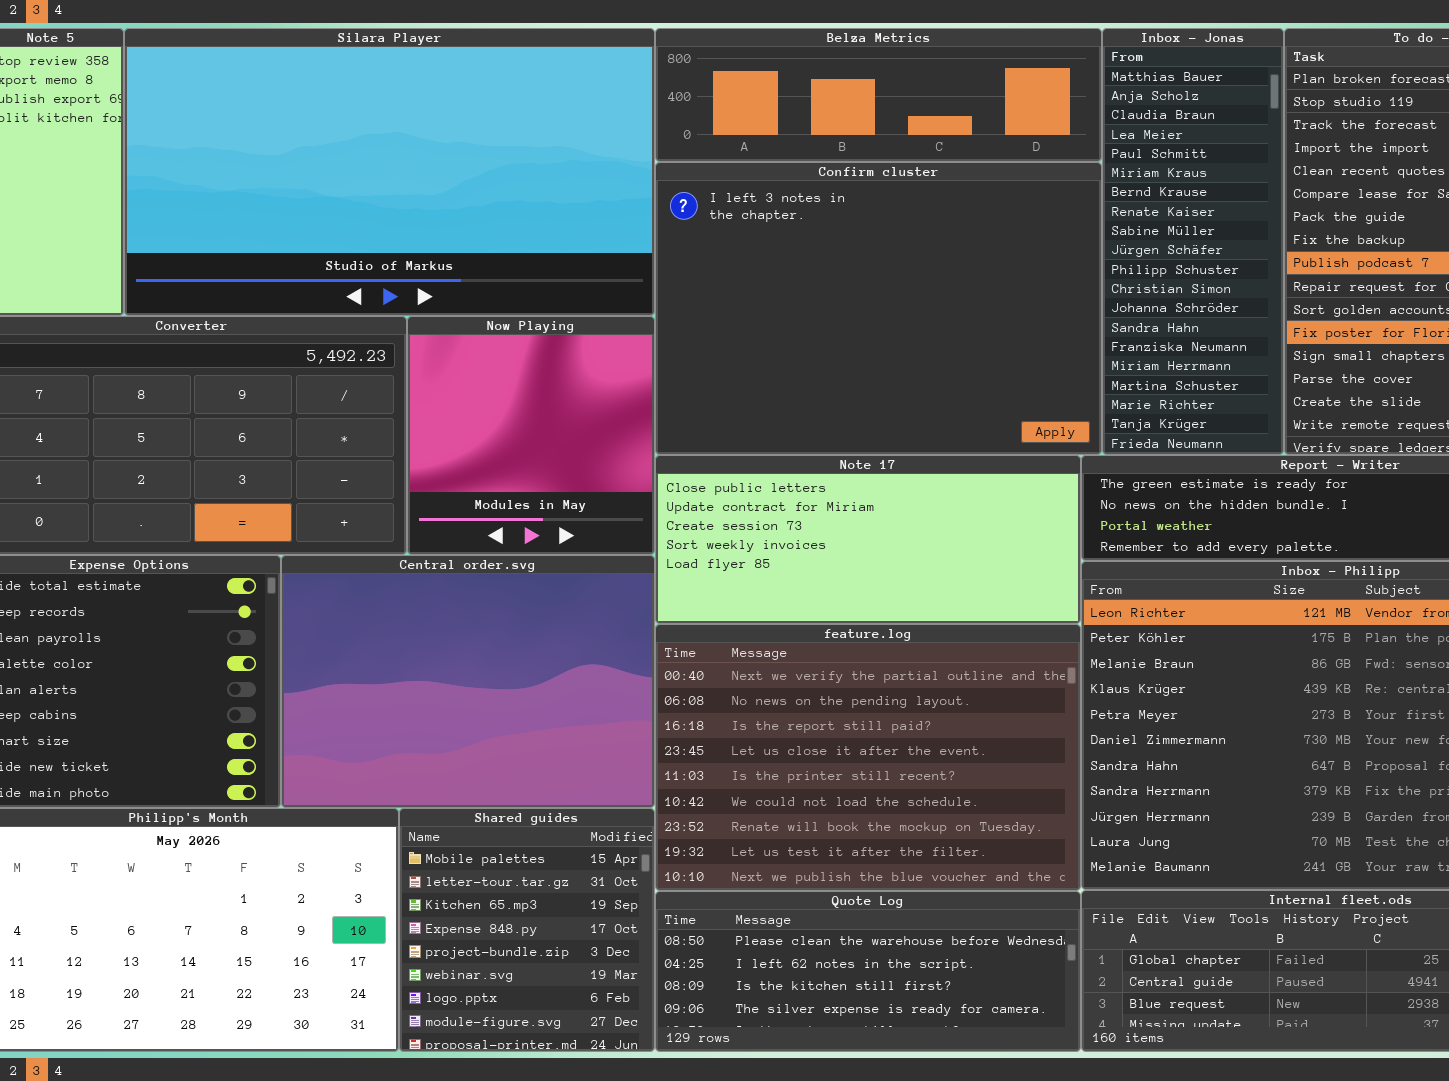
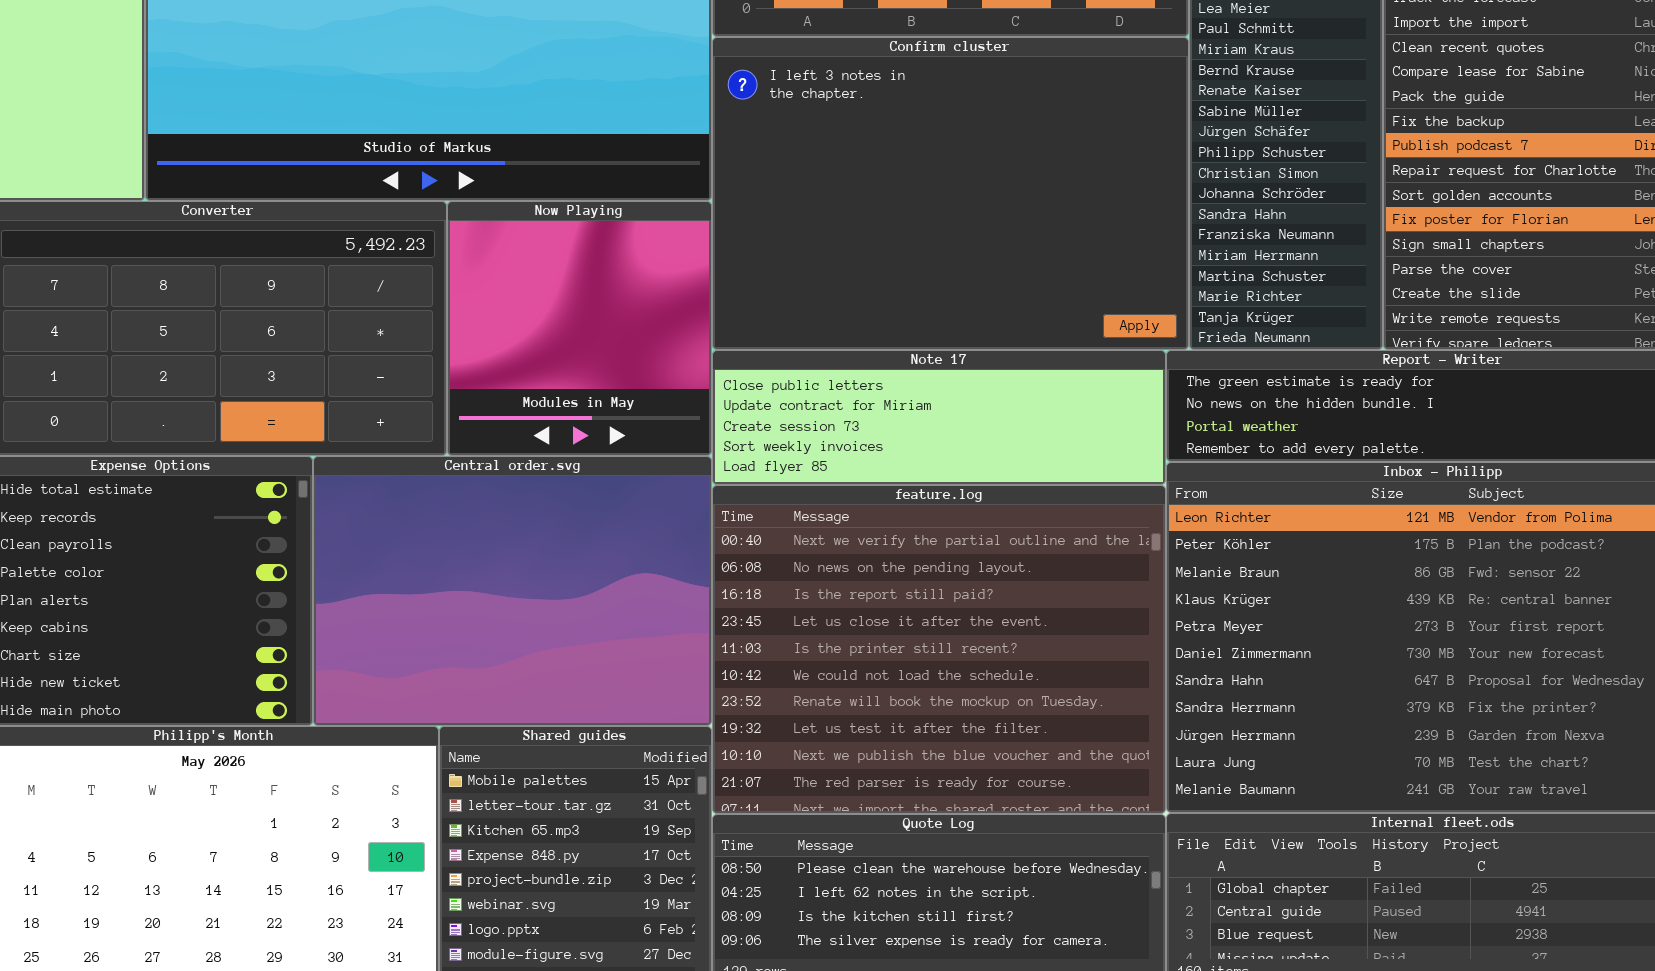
Note 17: [655,455,1081,624] -> [712,350,1166,485], resized
feature.log: [655,624,1081,891] -> [712,485,1166,814], resized

